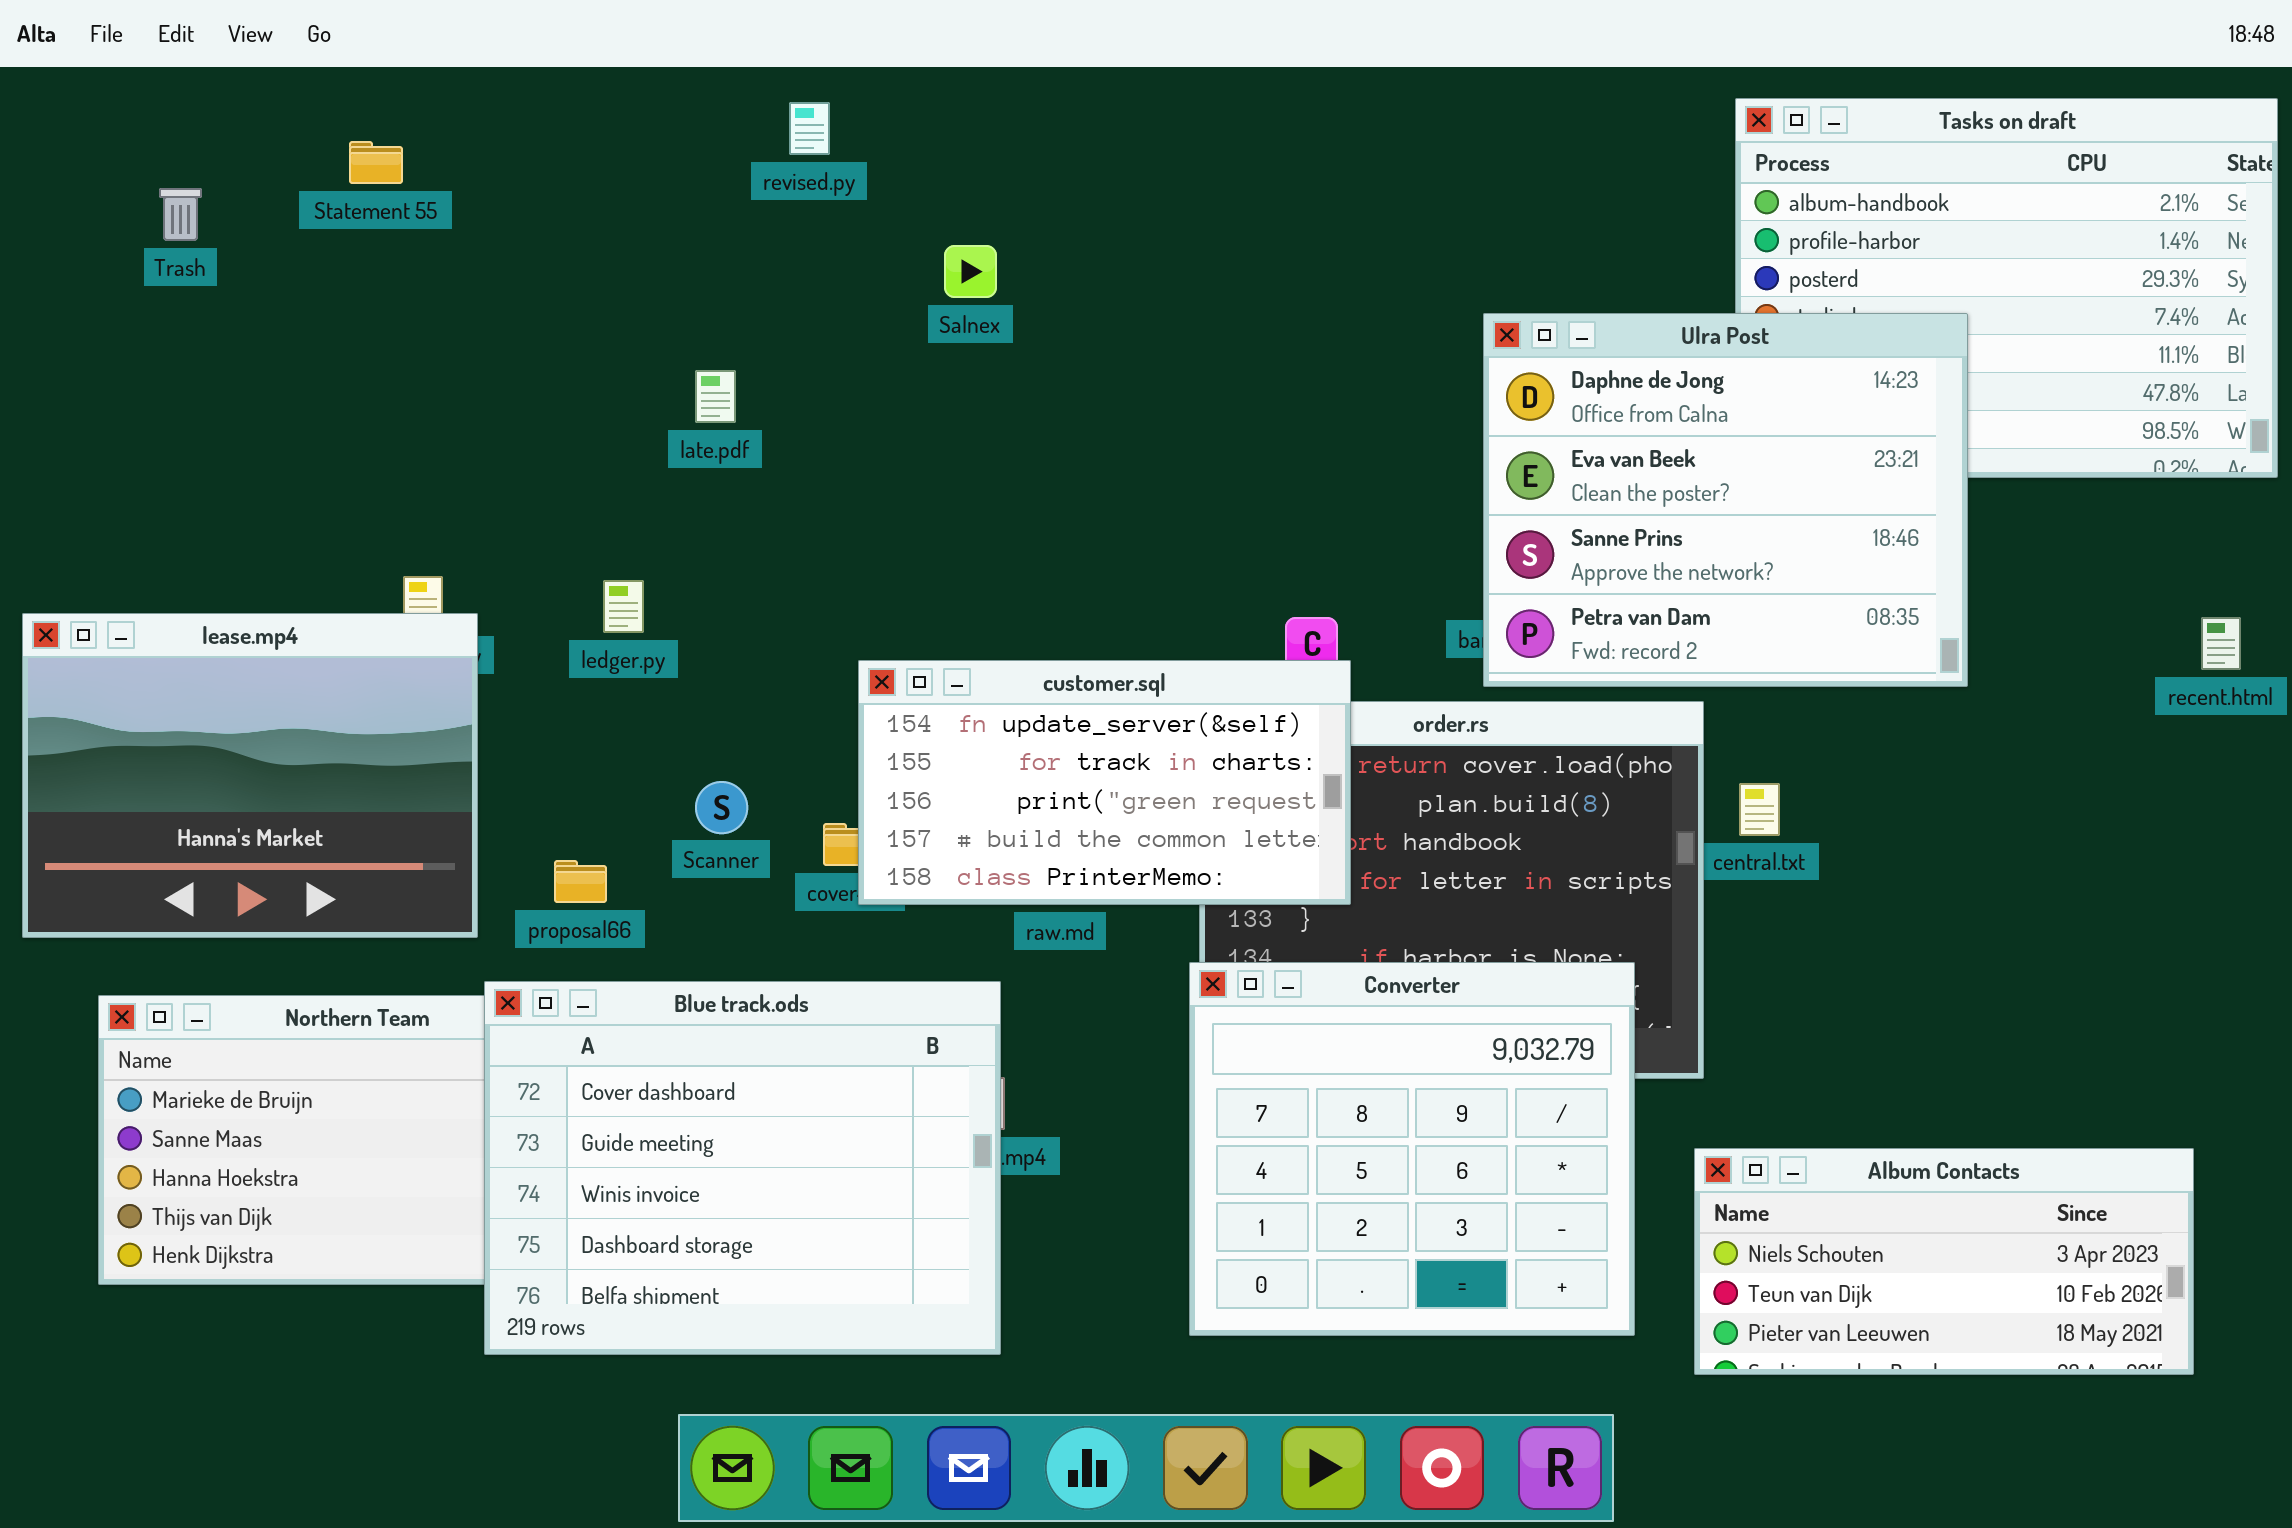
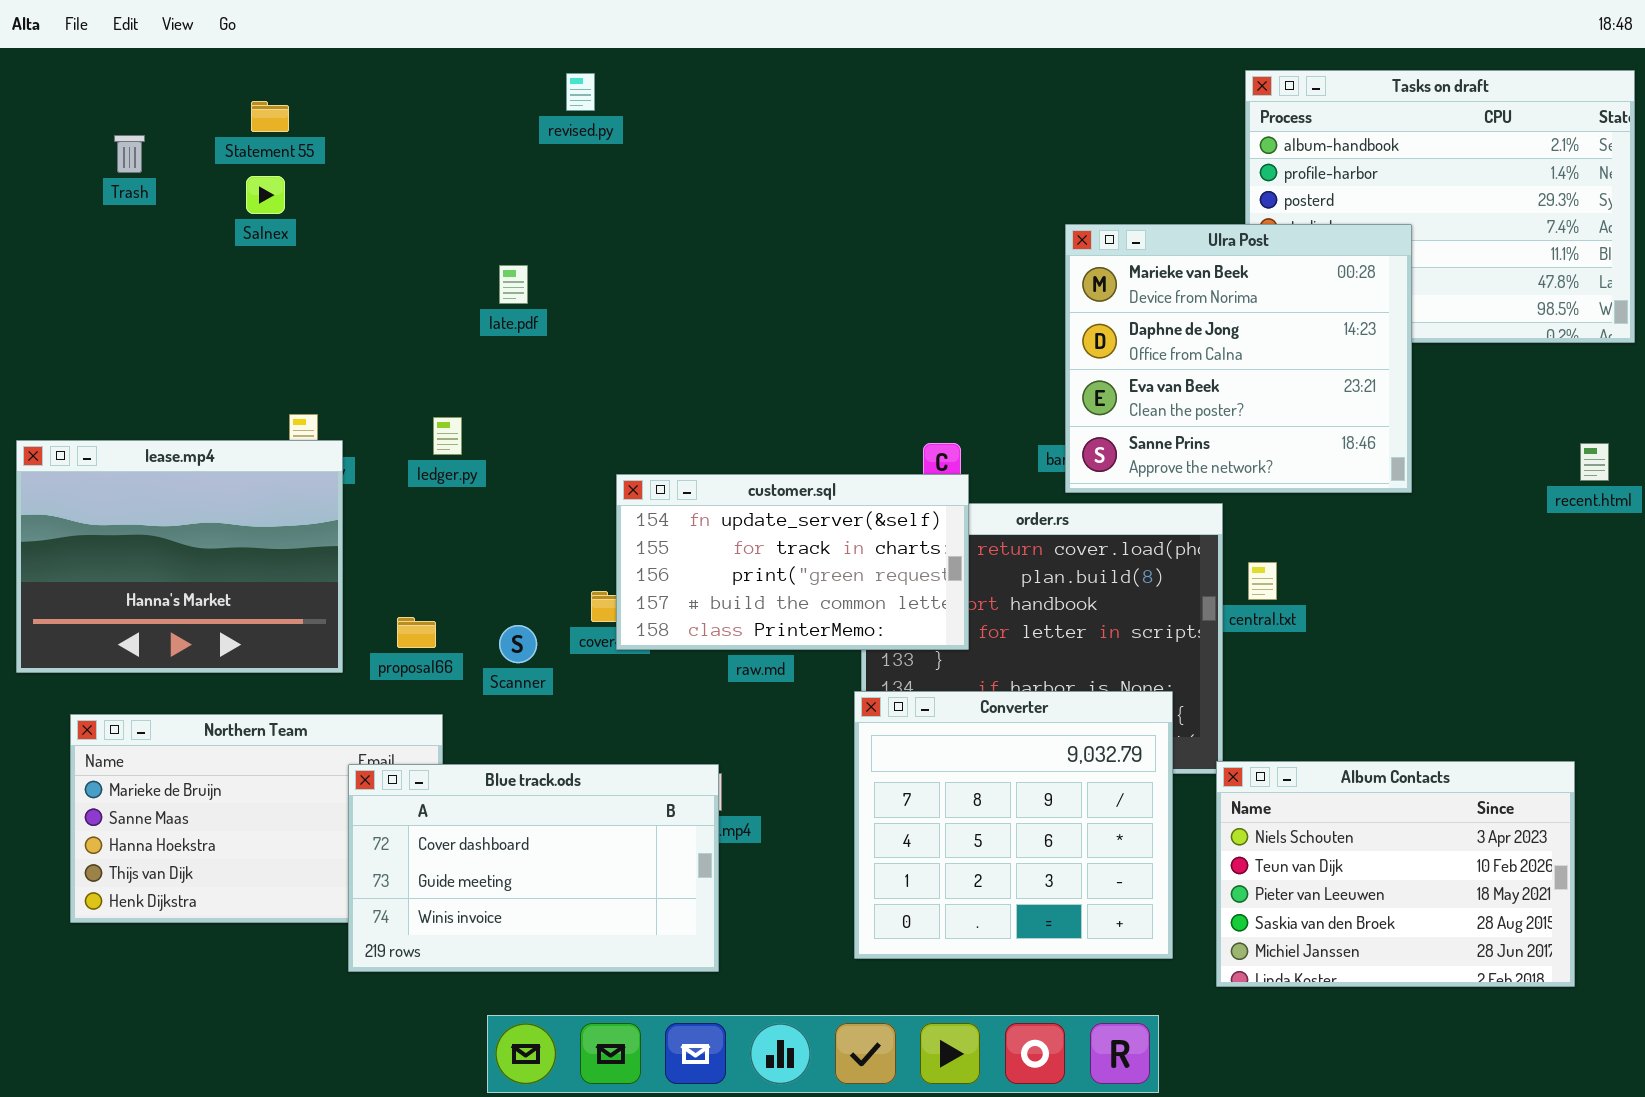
Salnex: [944,245,997,298] -> [246,176,285,214], moved
Ulra Post: [1483,313,1968,687] -> [1065,224,1412,493], scrolled up 1 row
Scanner: [695,781,748,834] -> [499,625,537,663], moved
Blue track.ods: [484,981,1001,1355] -> [348,764,719,972], resized
Album Contacts: [1694,1148,2194,1375] -> [1216,761,1575,987], resized

